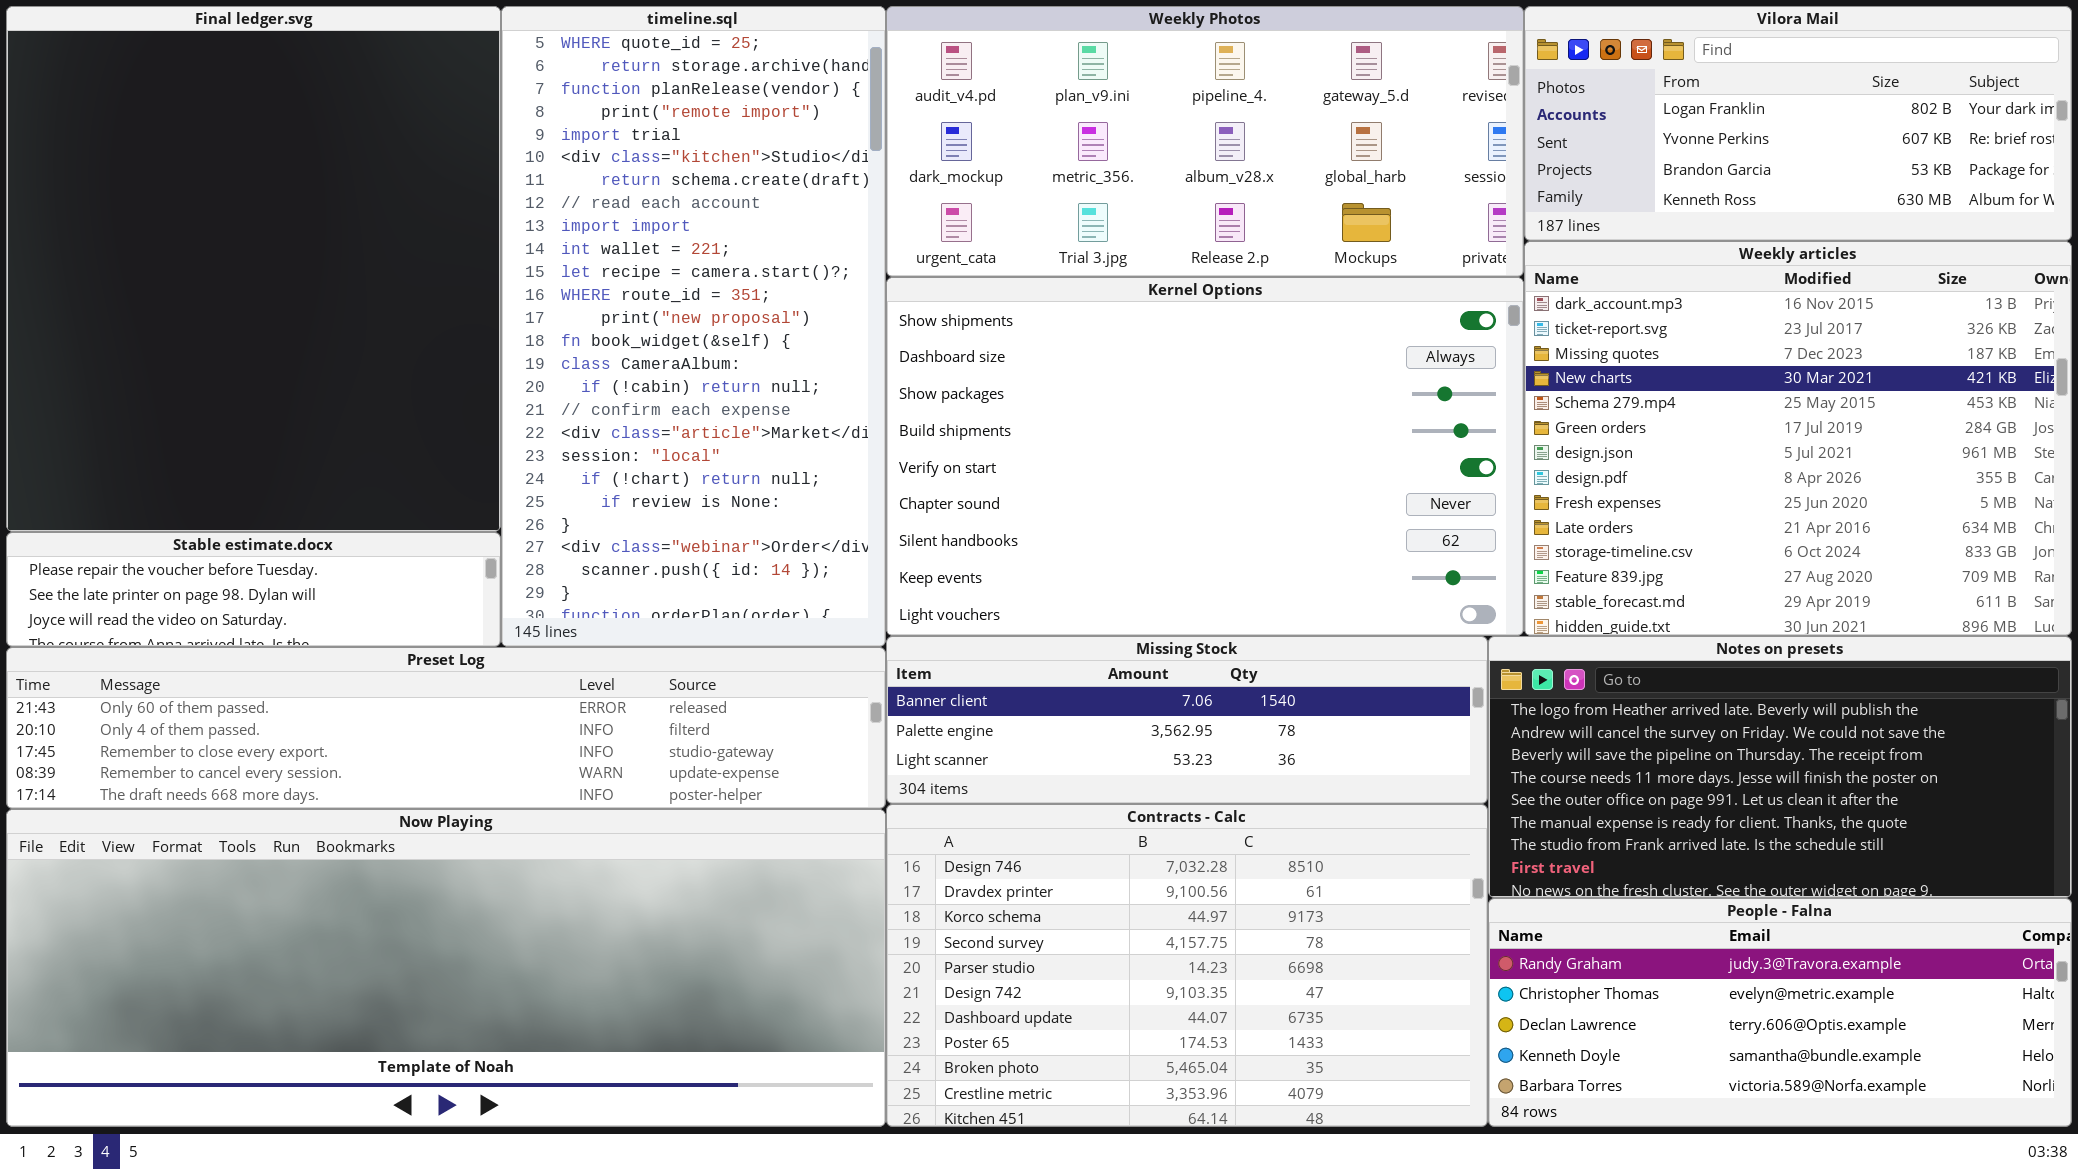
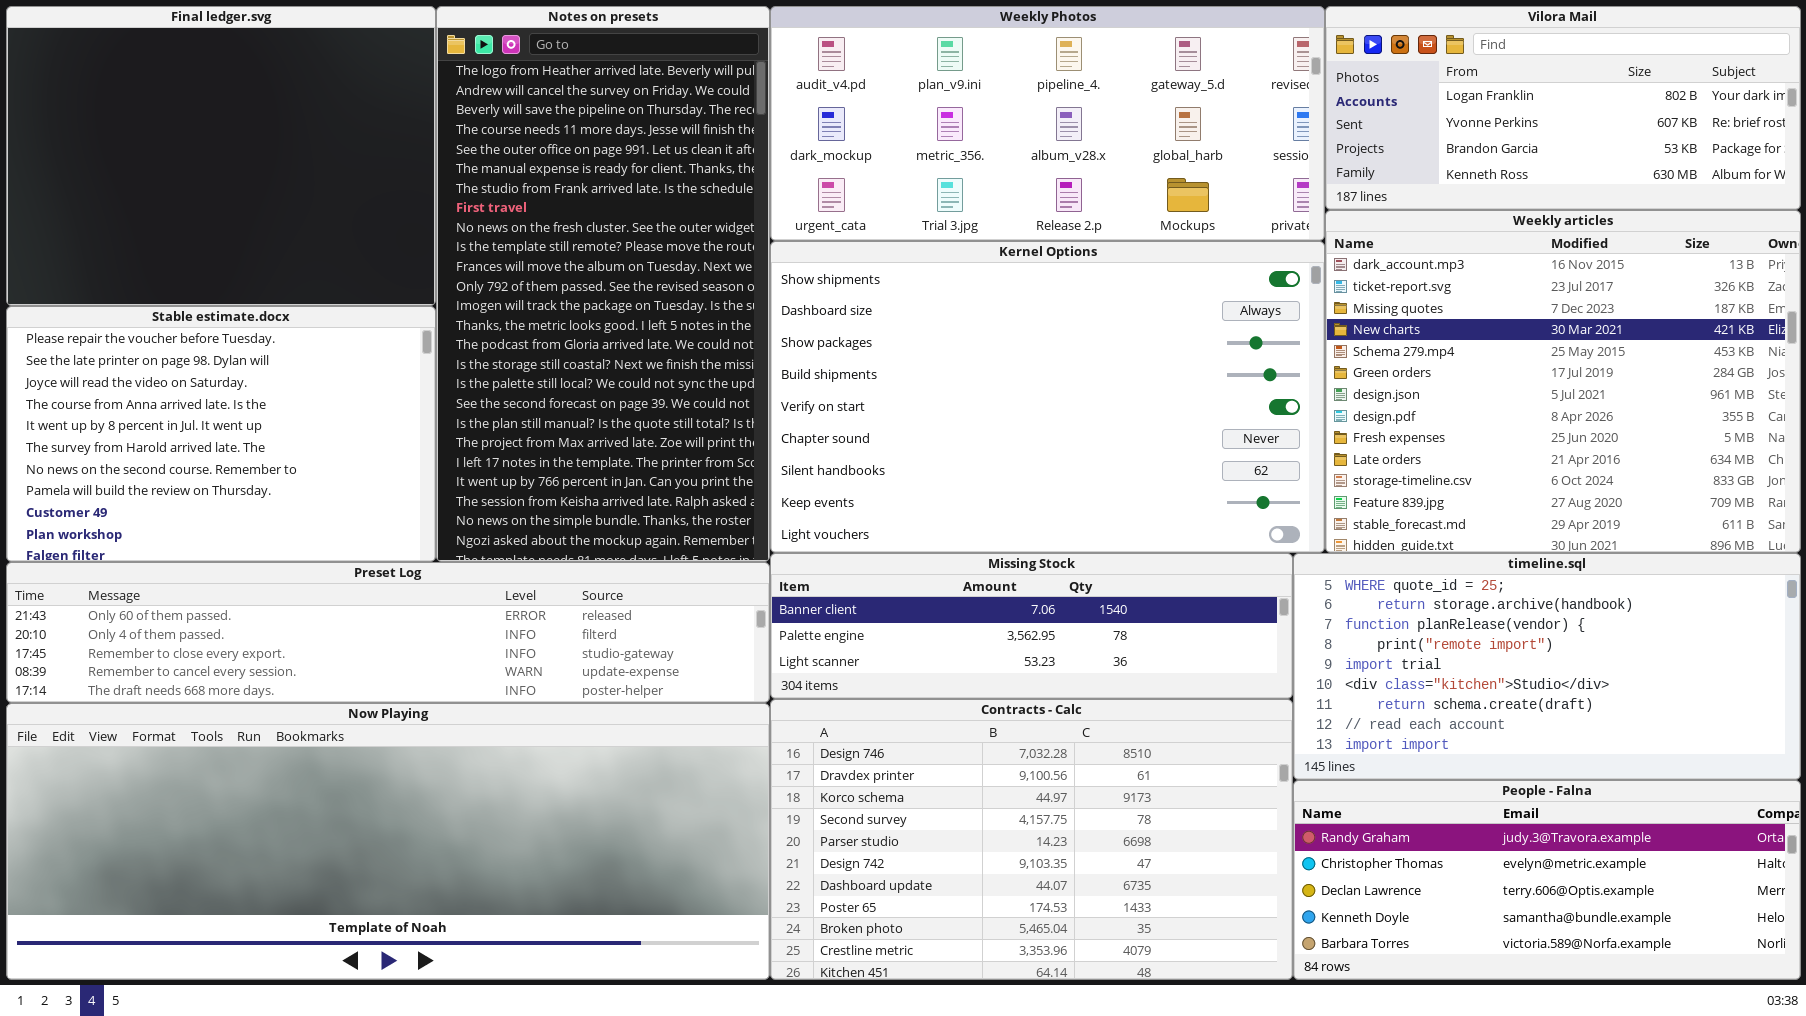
Final ledger.svg: [6,6,501,532] -> [6,6,436,306], resized
timeline.sql: [501,6,886,647] -> [1293,553,1801,780], moved, resized
Stable estimate.docx: [6,532,501,647] -> [6,306,436,562], resized
Notes on presets: [1488,636,2072,898] -> [436,6,770,562], moved, resized

